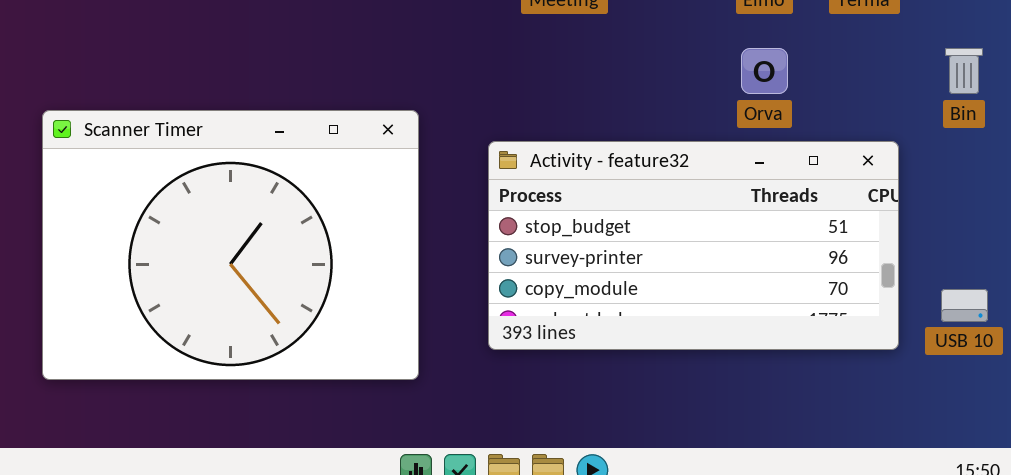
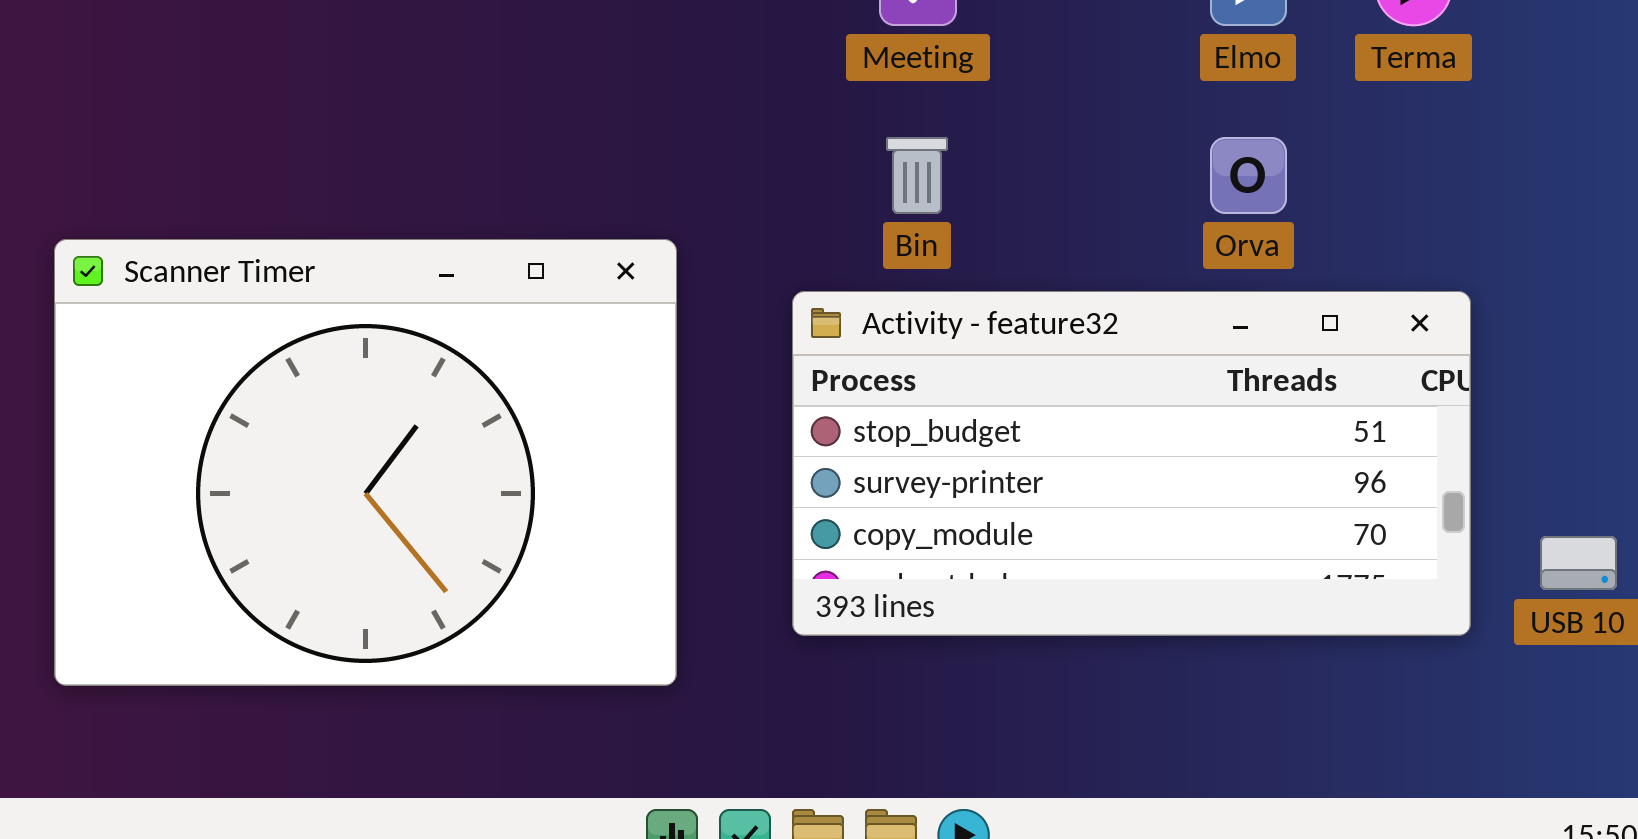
Bin: [945,48,983,94] -> [886,137,948,214], moved

